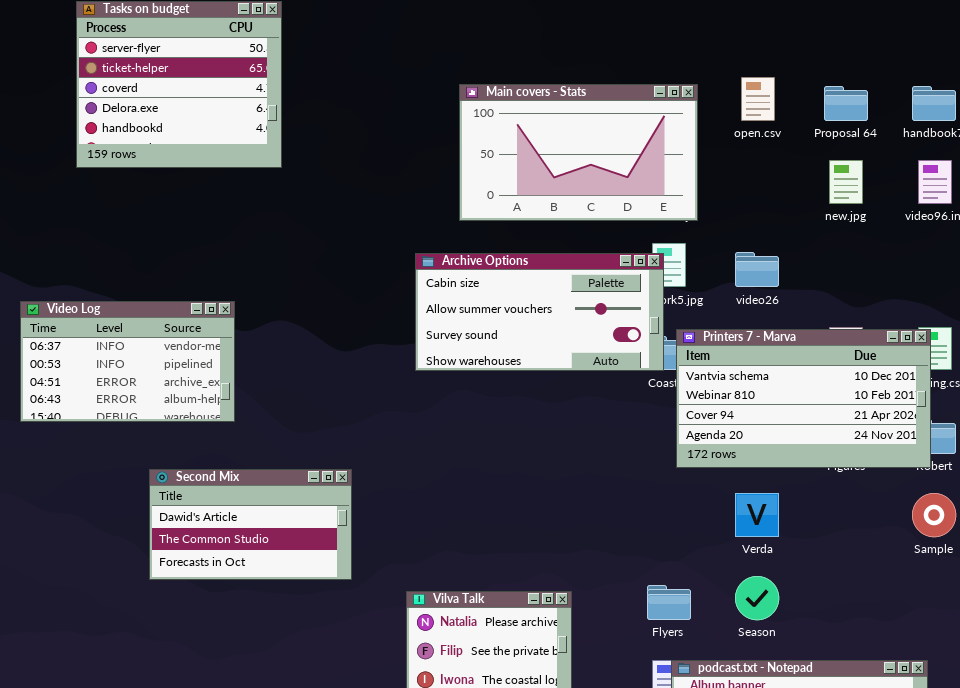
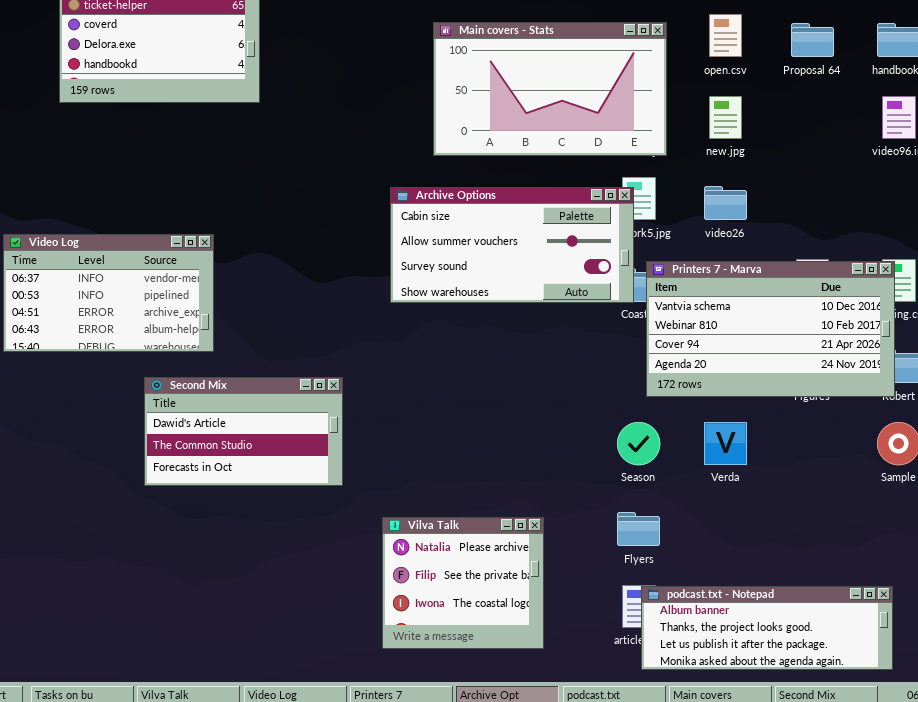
new.jpg: [829,160,863,204] -> [709,96,742,139], moved
Second Mix: [149,469,352,580] -> [144,377,343,486], moved
Season: [735,576,779,620] -> [617,422,660,465], moved

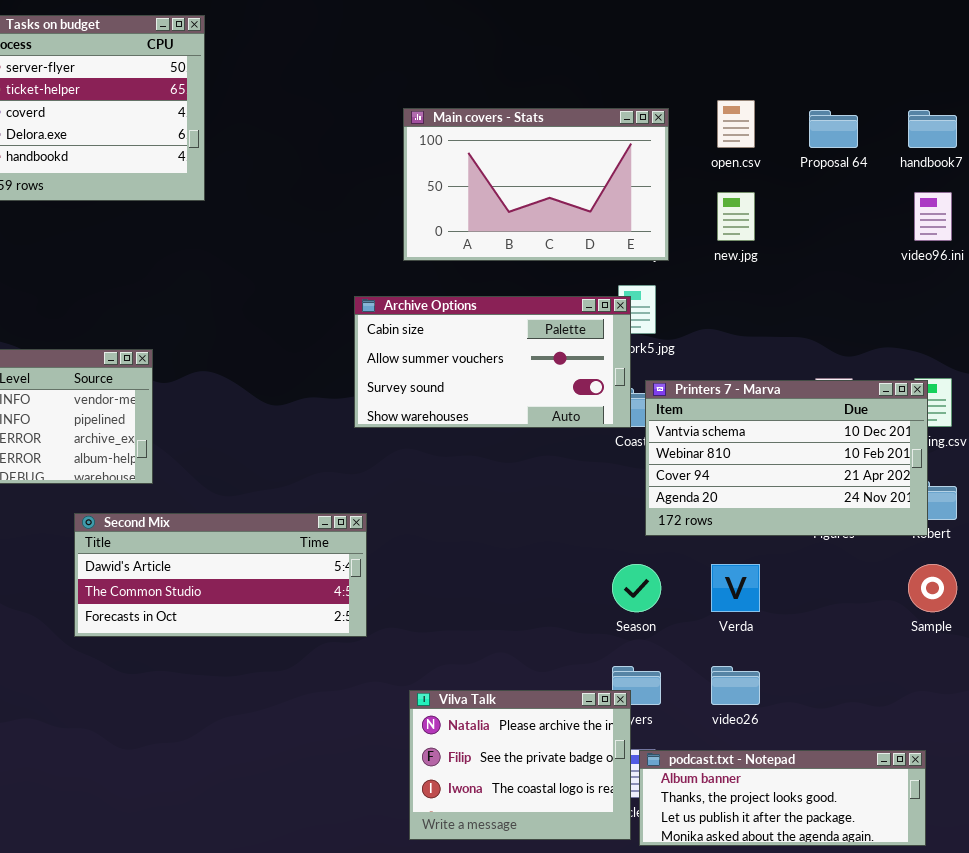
video26: [704,186,747,220] -> [711,666,760,705], moved
Second Mix: [144,377,343,486] -> [74,513,367,637], resized
Vilva Talk: [382,517,544,649] -> [409,690,631,840], moved, resized

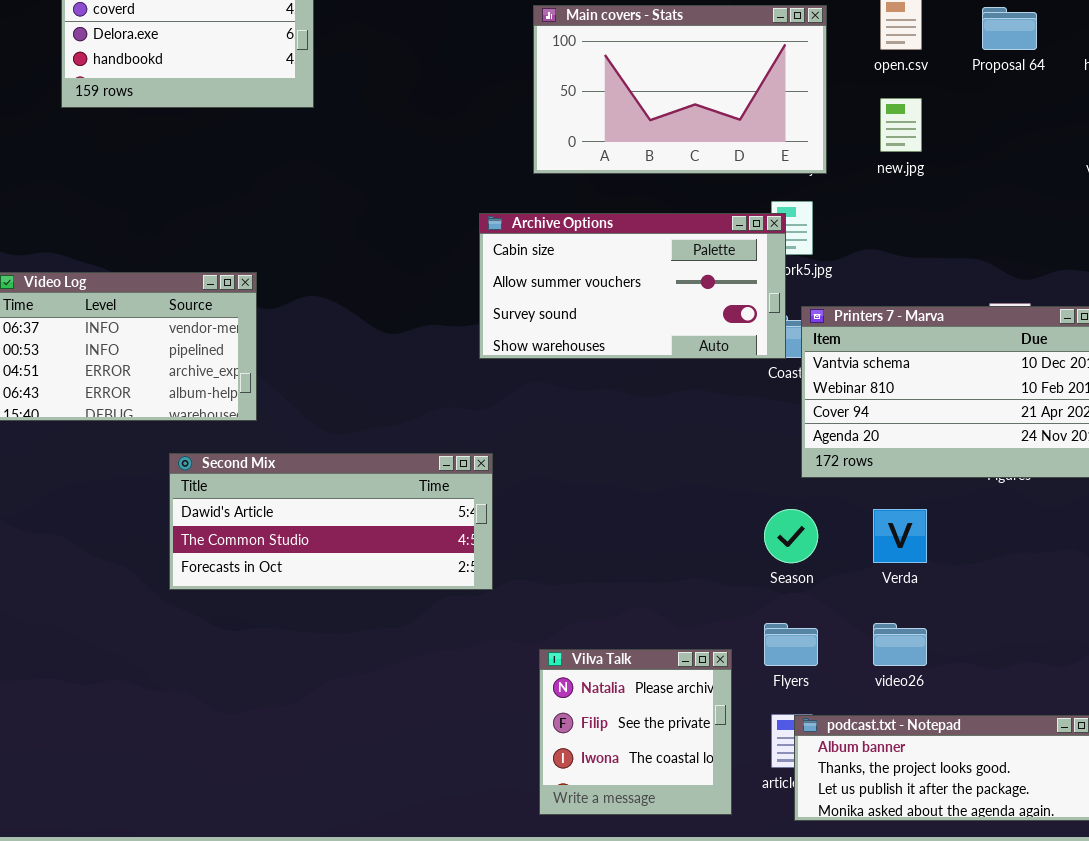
Vilva Talk: [409,690,631,840] -> [539,649,732,815], resized

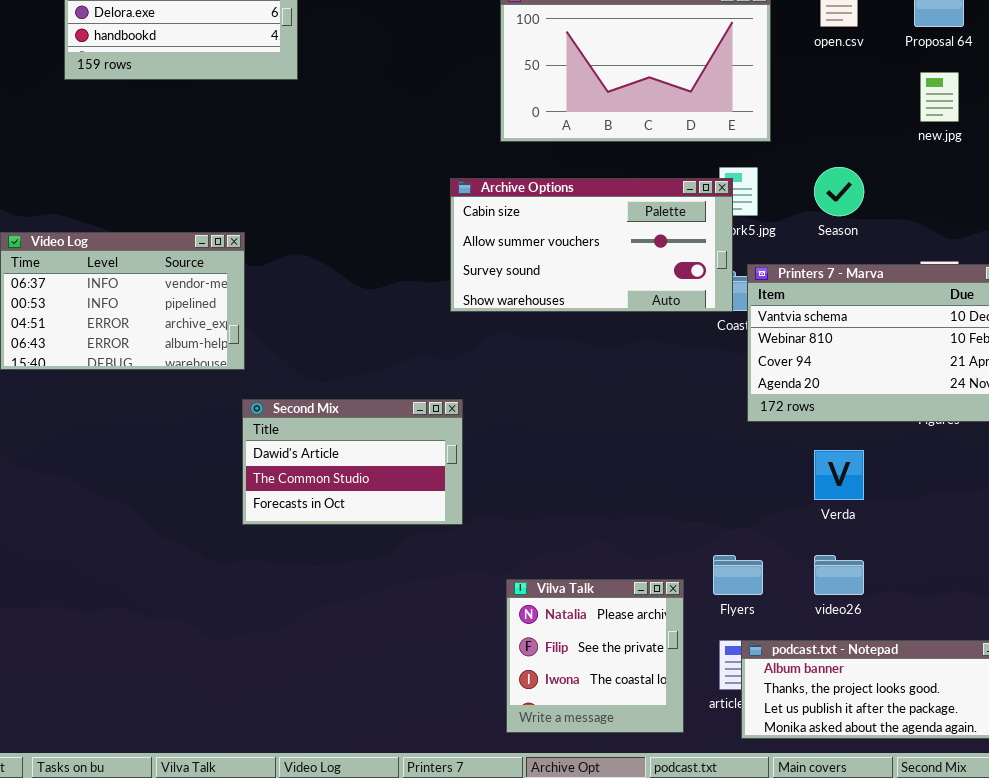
new.jpg: [880,98,922,152] -> [920,72,959,122], moved
Second Mix: [169,453,493,590] -> [242,399,463,525], resized
Season: [764,509,818,563] -> [814,167,864,216], moved

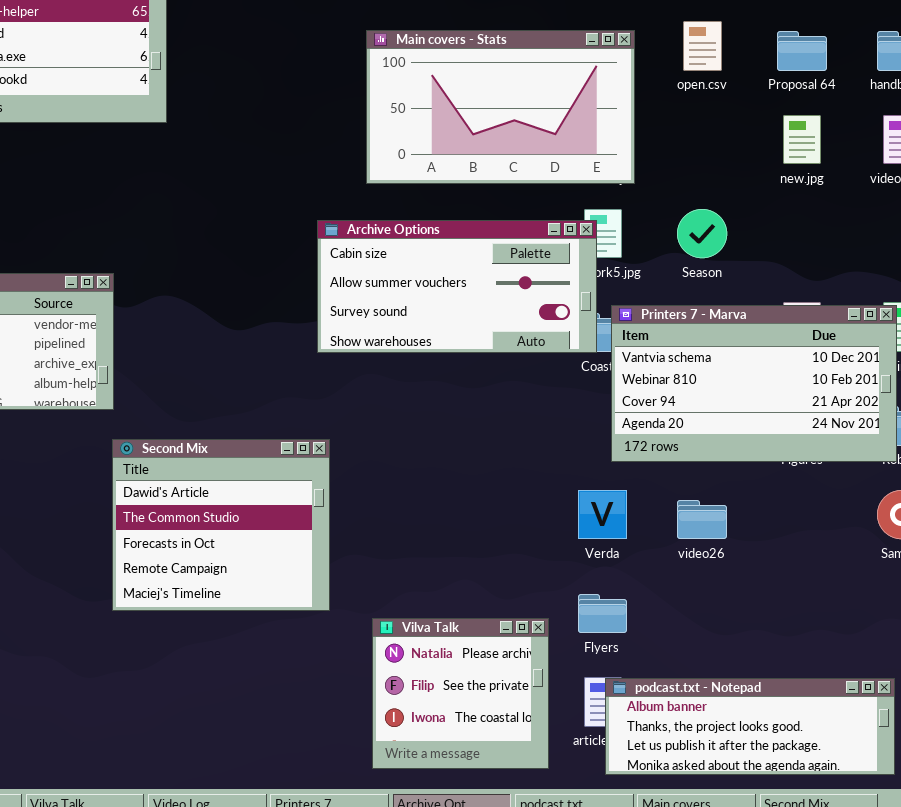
Second Mix: [242,399,463,525] -> [112,439,330,611], resized
Verda: [814,450,864,500] -> [578,490,627,539], moved
video26: [814,555,864,595] -> [677,500,727,539], moved

